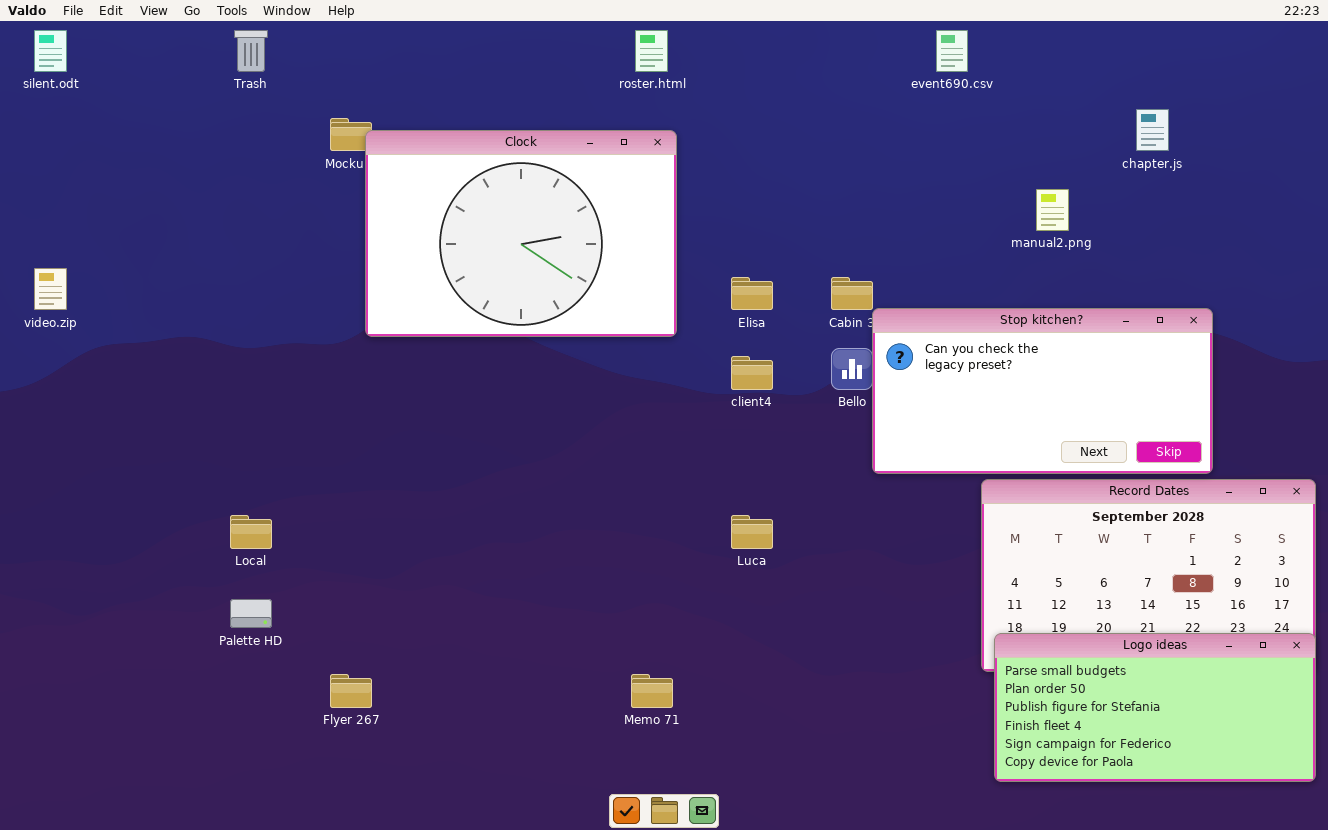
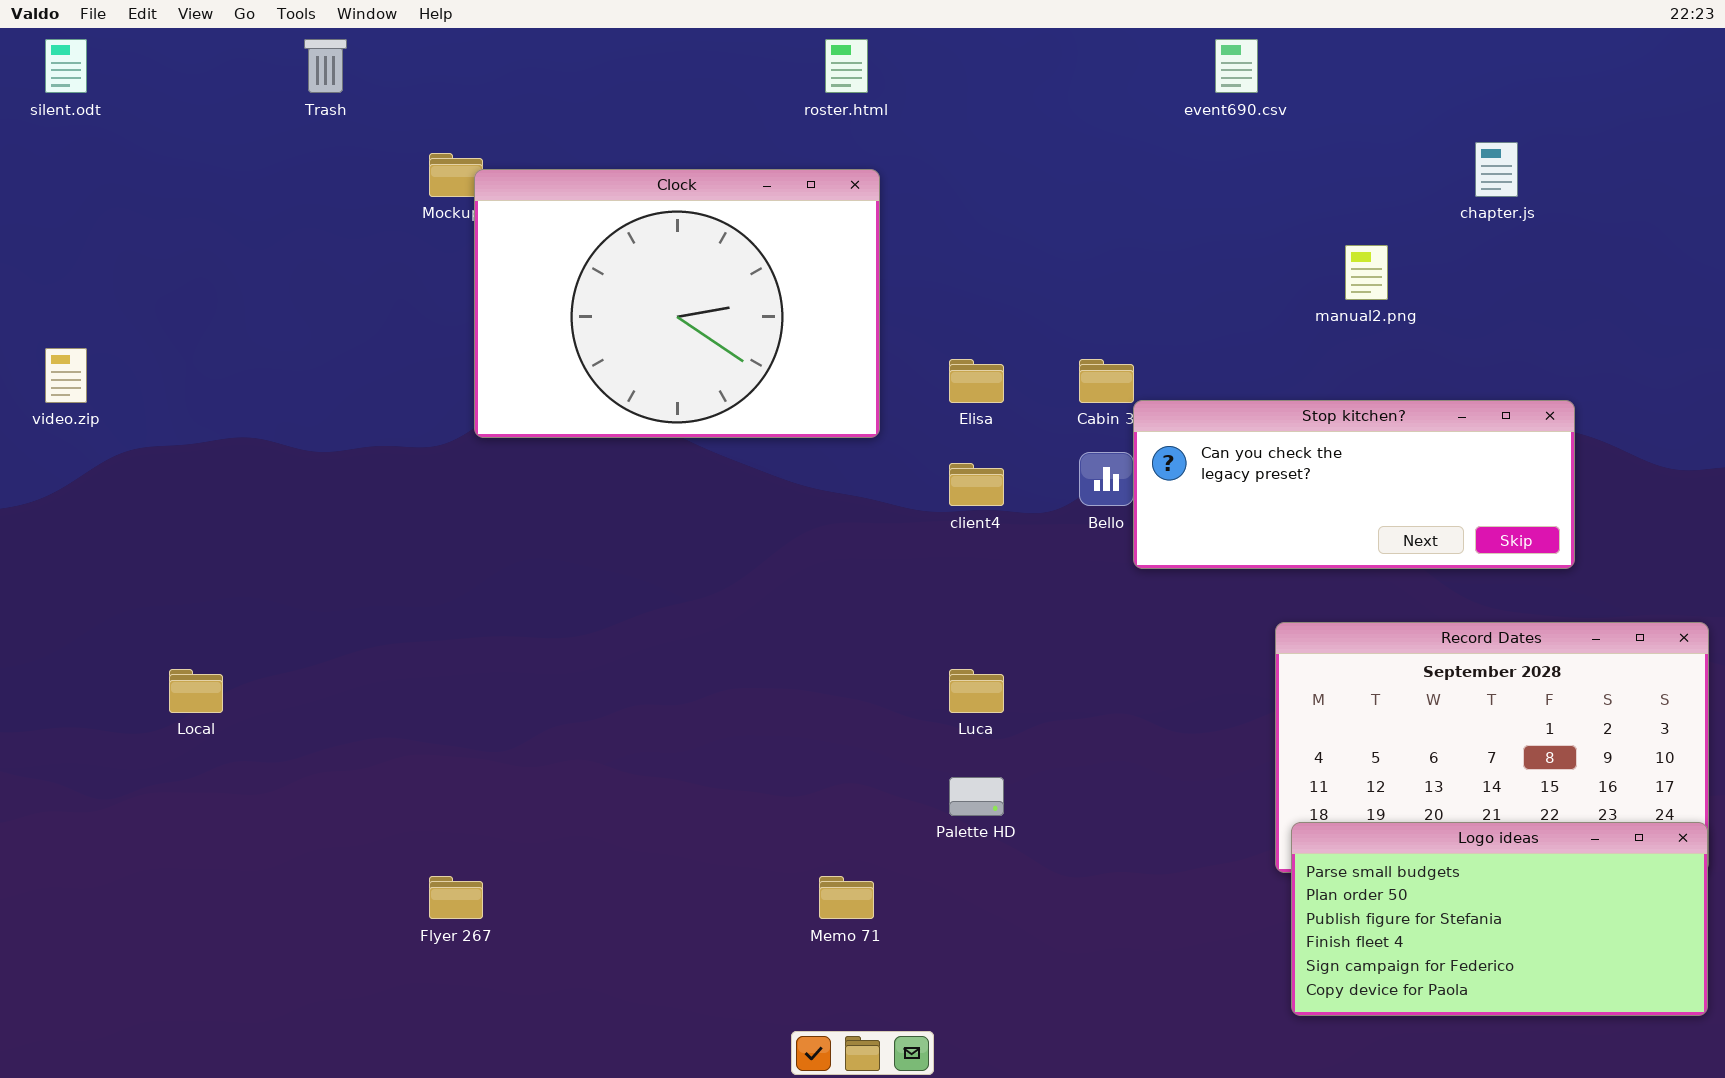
Stop kitchen?: [872,308,1213,474] -> [1133,400,1575,569], resized
Local: [230,515,272,549] -> [169,669,223,713], moved
Palette HD: [230,599,272,628] -> [949,777,1004,816], moved

